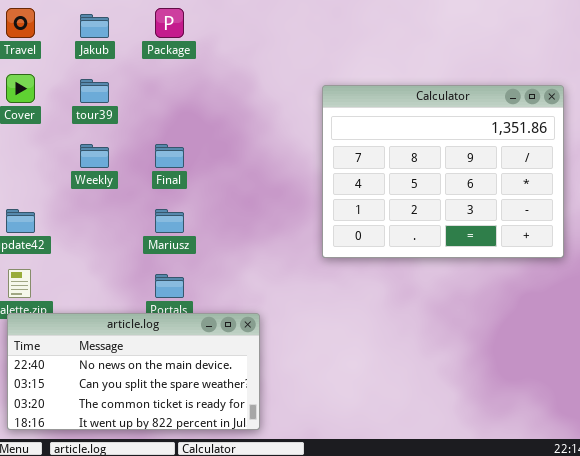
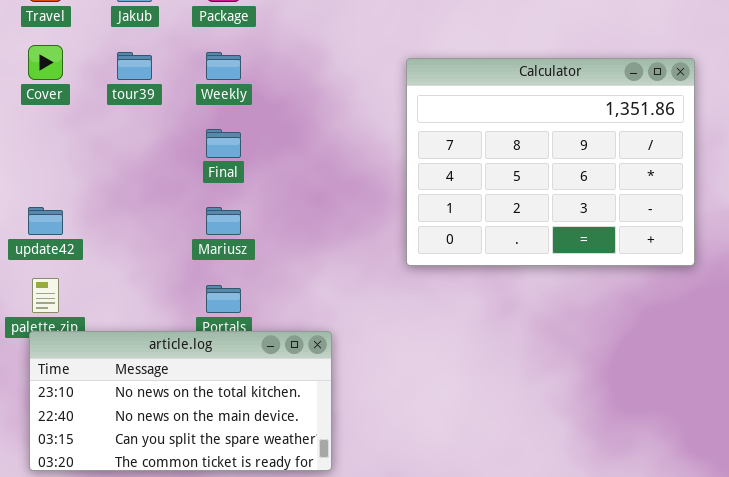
Weekly: [80,144,109,168] -> [206,52,241,80], moved
article.log: [7,313,260,430] -> [29,331,332,471], scrolled up 1 row

